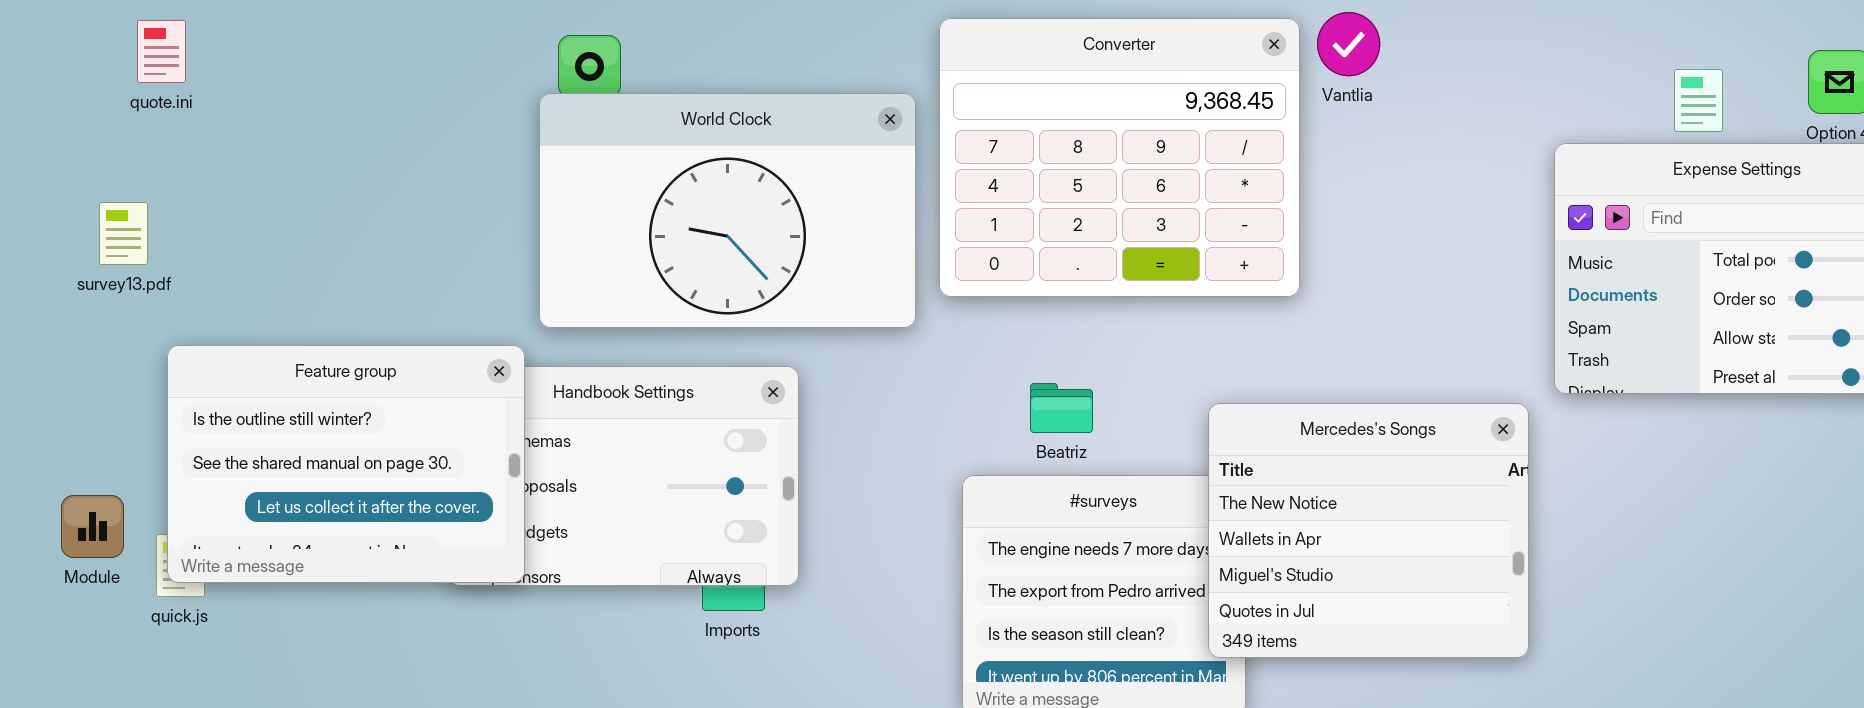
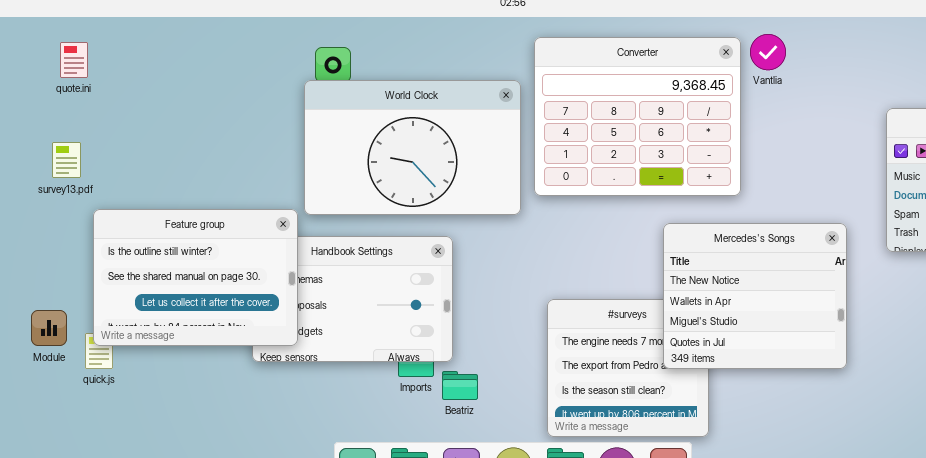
quote.ini: [137,20,186,83] -> [60,42,88,78], moved
Feature group: [167,345,525,583] -> [93,209,298,346], moved
Beatriz: [1030,383,1093,433] -> [442,371,478,400], moved
Mercedes's Songs: [1208,403,1529,658] -> [663,223,847,369], moved

